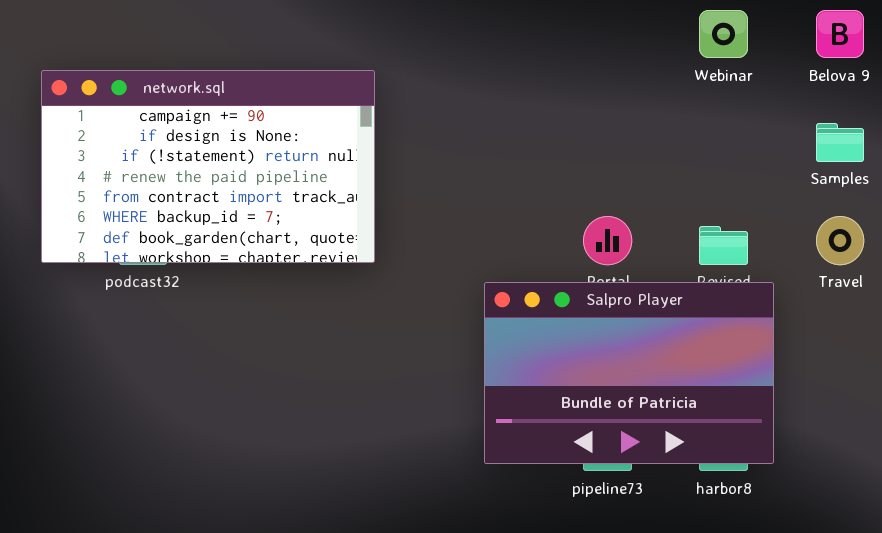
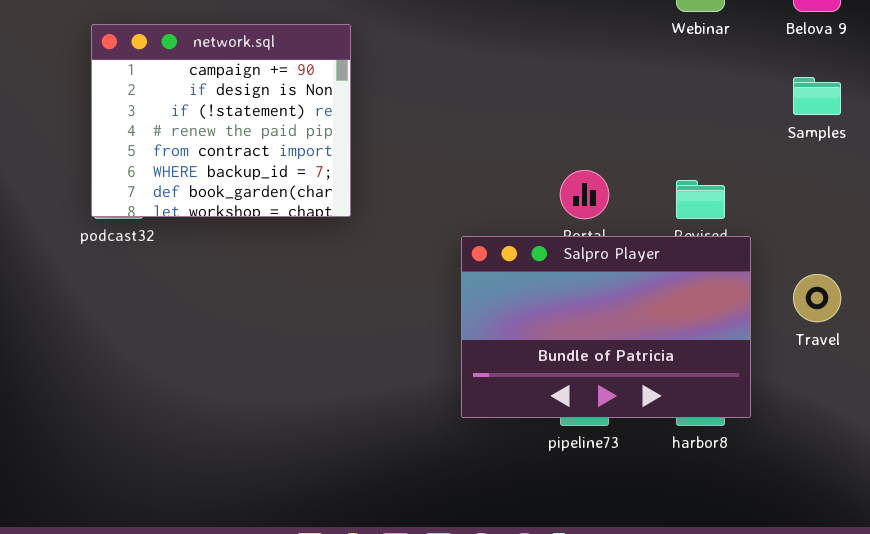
network.sql: [41,70,375,263] -> [91,24,351,217], resized
Travel: [816,216,864,265] -> [793,274,841,322], moved

